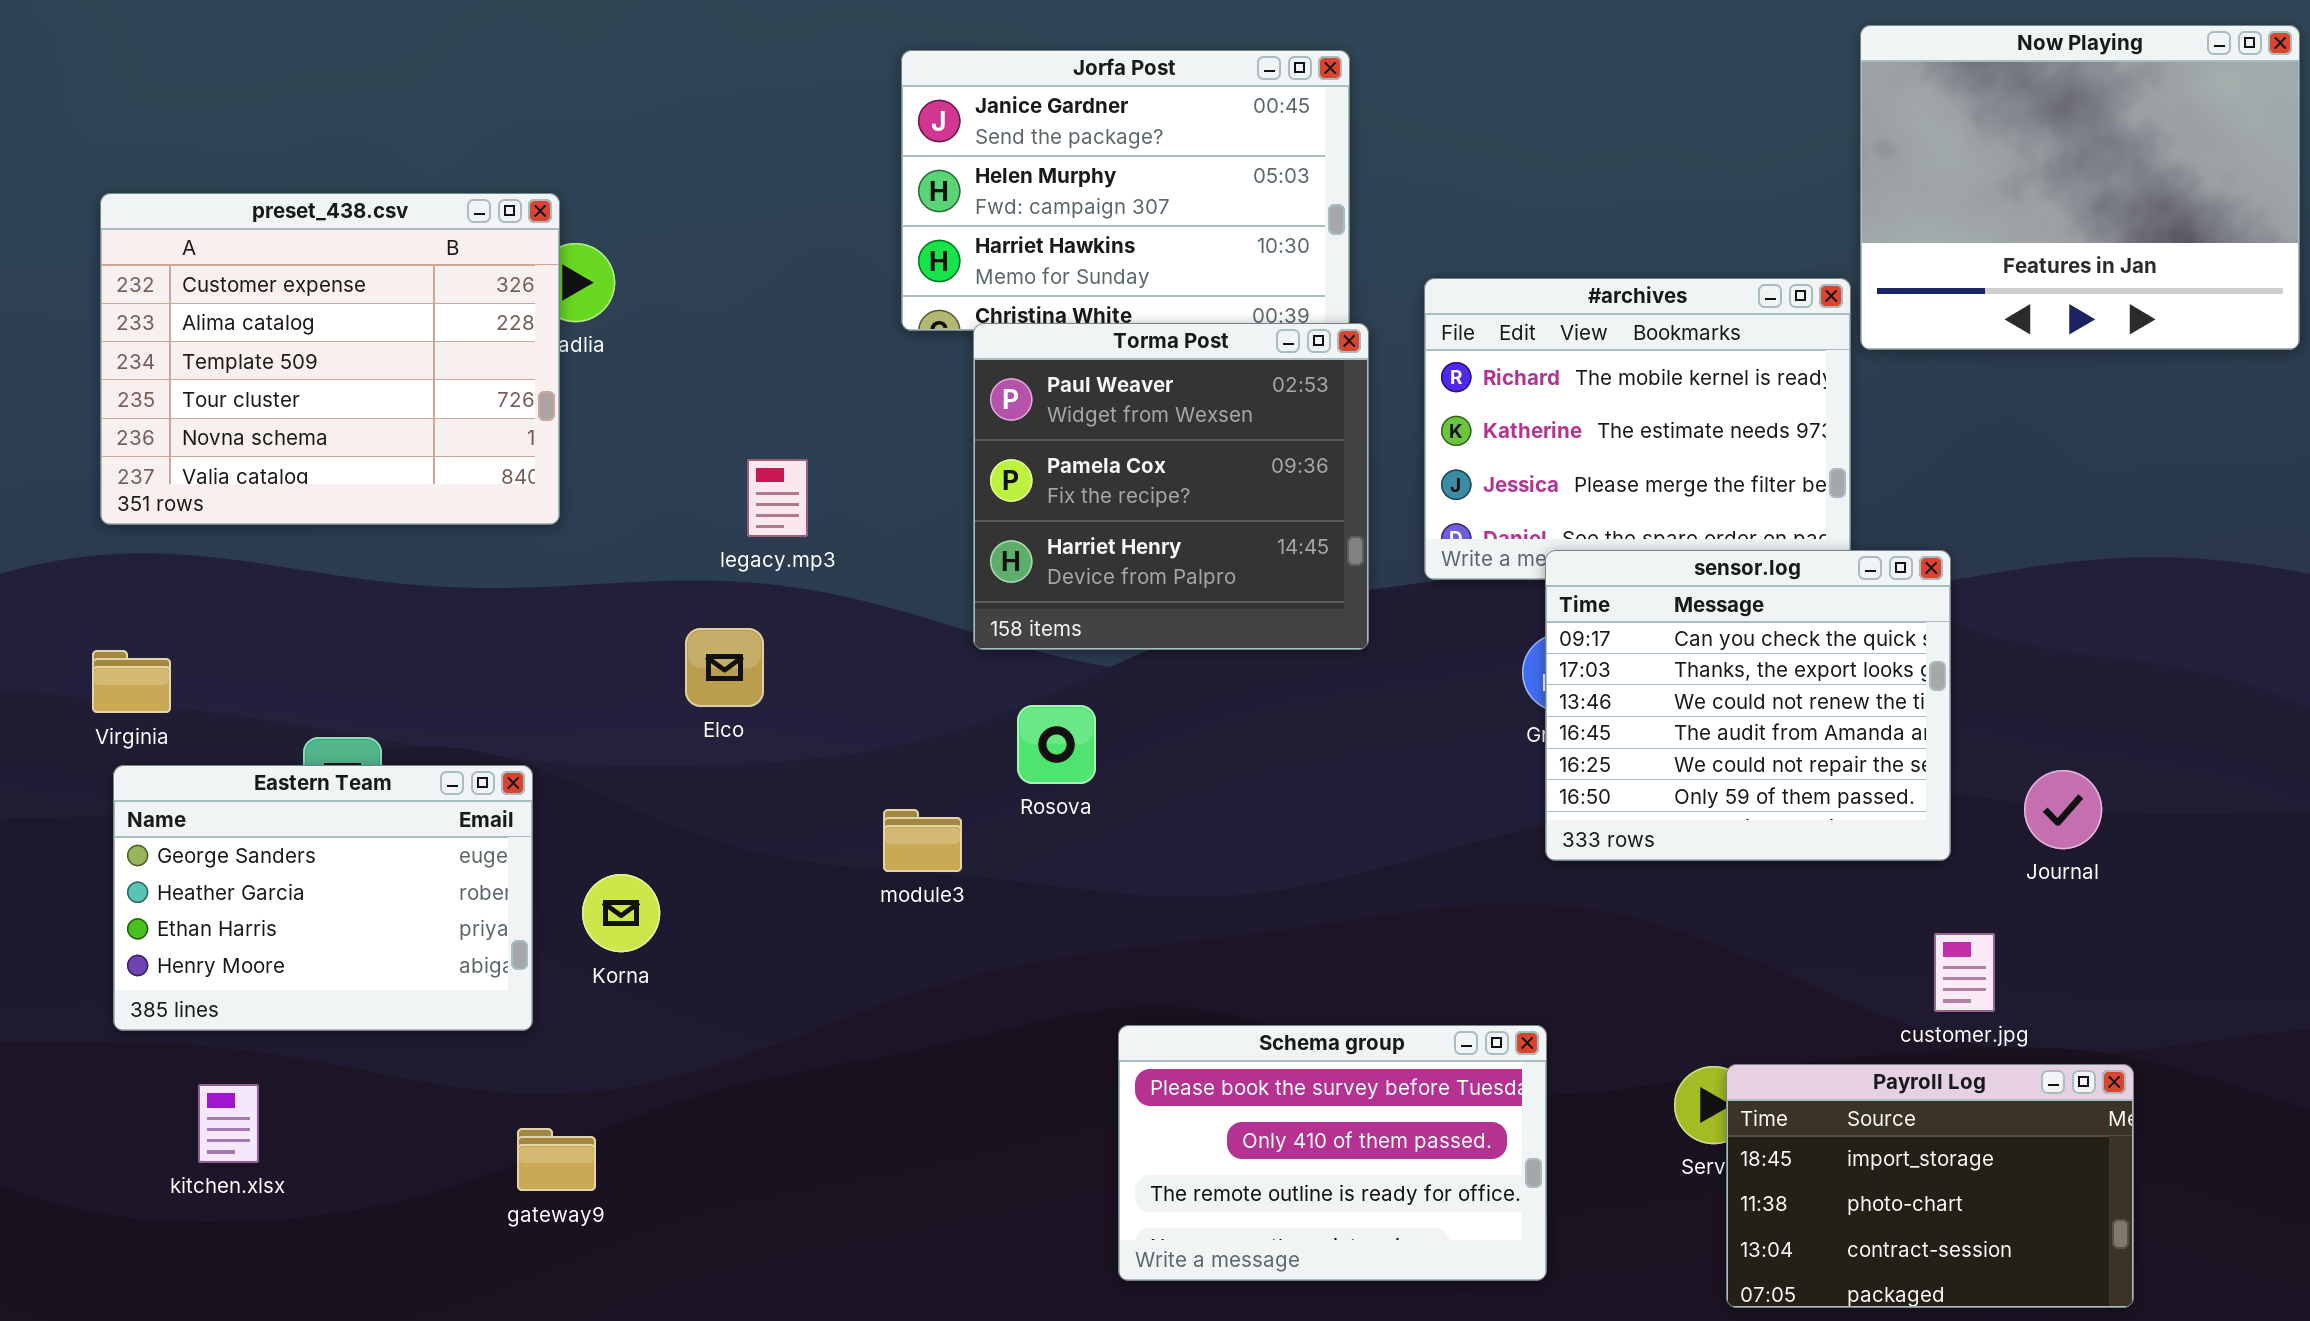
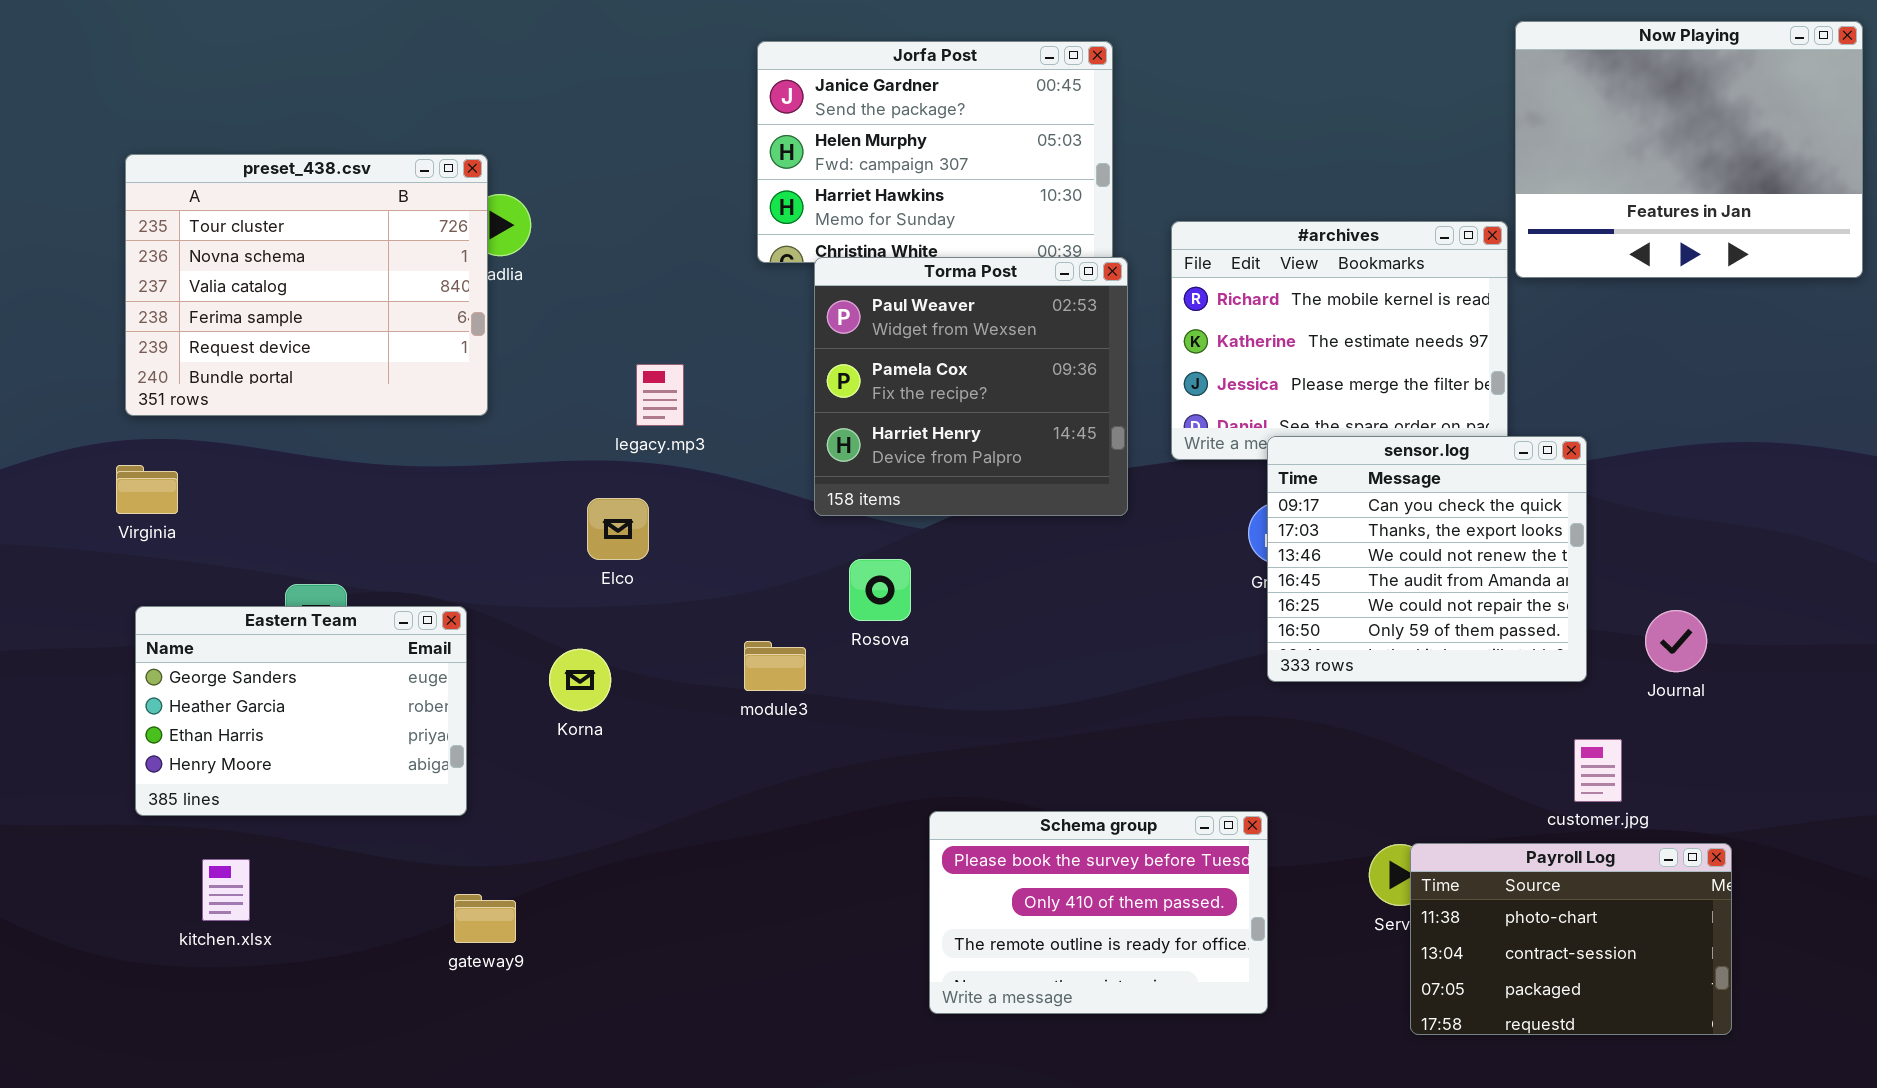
preset_438.csv: [100,193,560,525] -> [125,154,488,416], scrolled down 3 rows
Virginia: [92,650,171,713] -> [116,465,178,514], moved
Korna: [582,874,660,952] -> [549,649,611,711], moved
Payroll Log: [1726,1064,2134,1308] -> [1410,843,1732,1035], scrolled down 1 row

